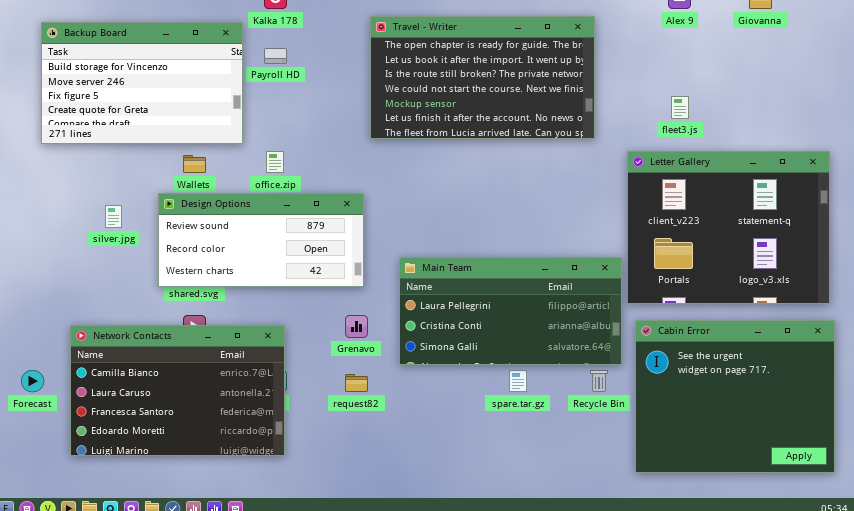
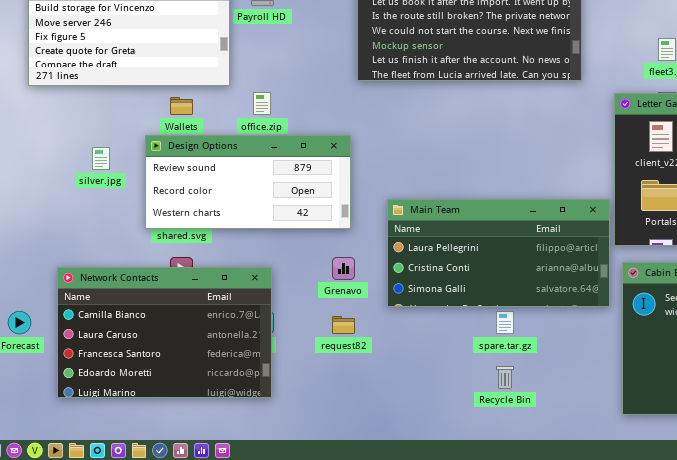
Recycle Bin: [590,370,608,392] -> [496,366,514,389], moved

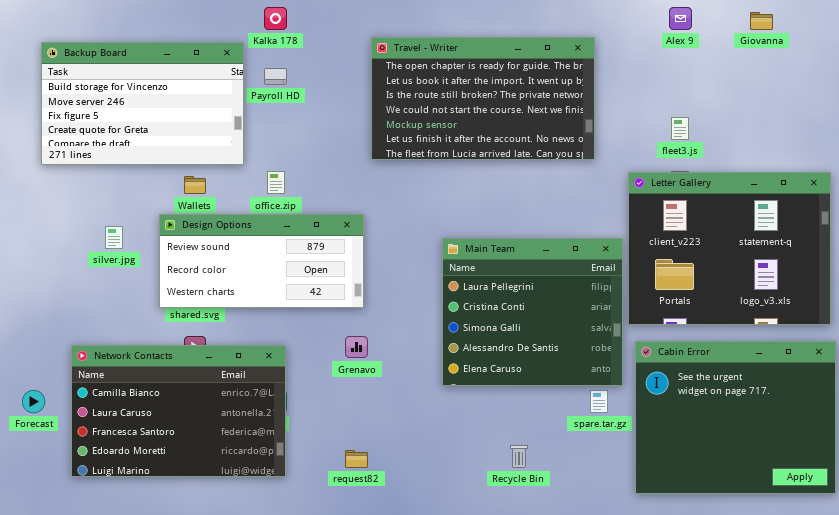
Main Team: [387,199,610,307] -> [442,238,623,386], resized
spare.tar.gz: [496,311,514,334] -> [590,390,608,413], moved
request82: [332,316,355,334] -> [345,450,368,468], moved

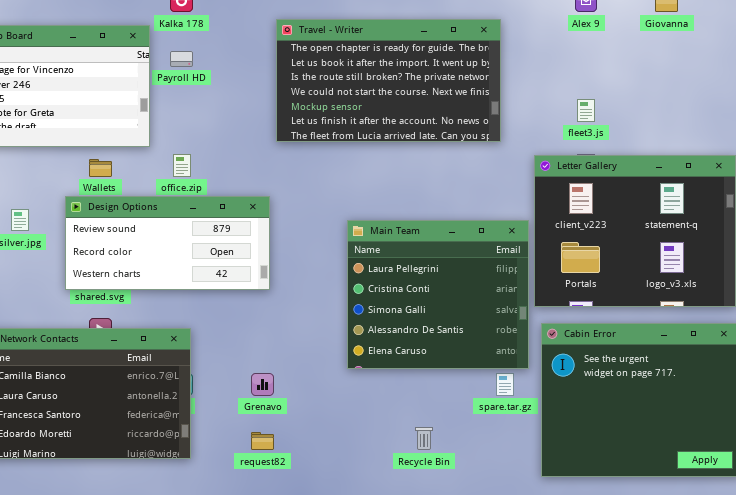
Grenavo: [345,336,368,358] -> [251,373,274,396], moved

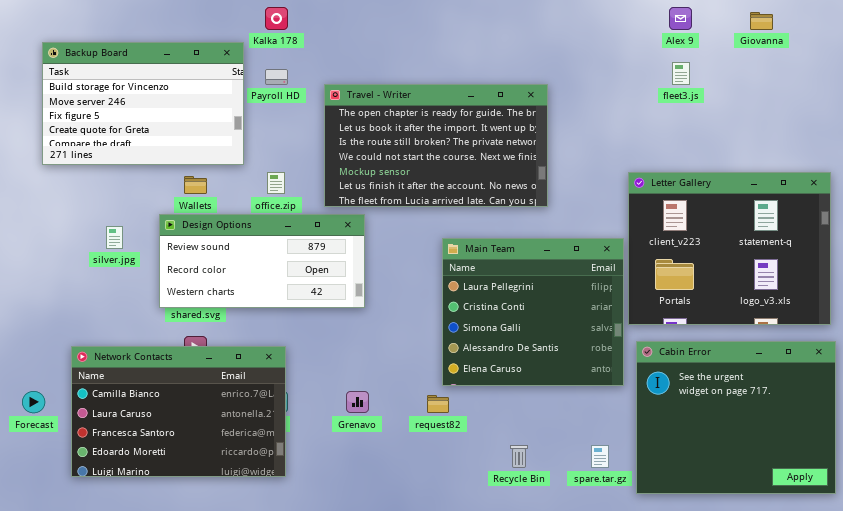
Travel - Writer: [276,19,501,142] -> [324,84,548,207], moved
fleet3.js: [577,99,595,122] -> [672,62,690,85], moved
spare.tar.gz: [496,373,514,396] -> [591,445,609,468], moved
request82: [251,432,274,450] -> [427,395,449,413], moved

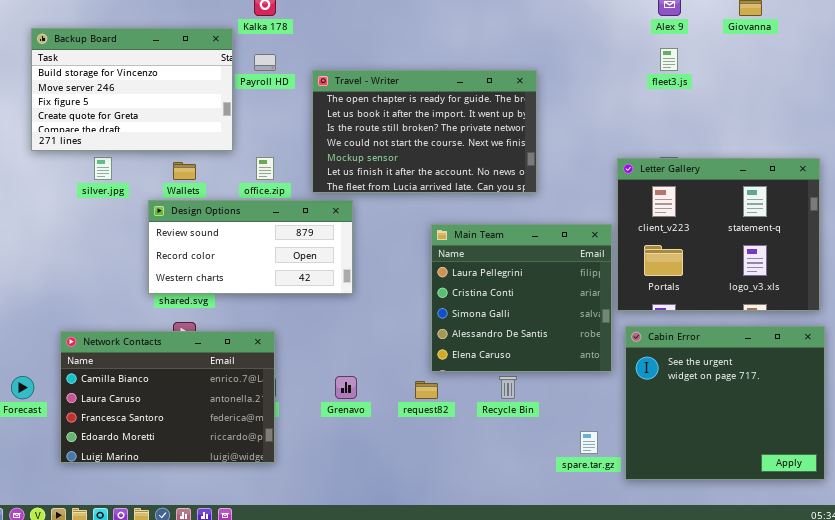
silver.jpg: [106,226,123,249] -> [94,157,112,180], moved
Recycle Bin: [510,445,528,468] -> [499,376,517,399], moved

